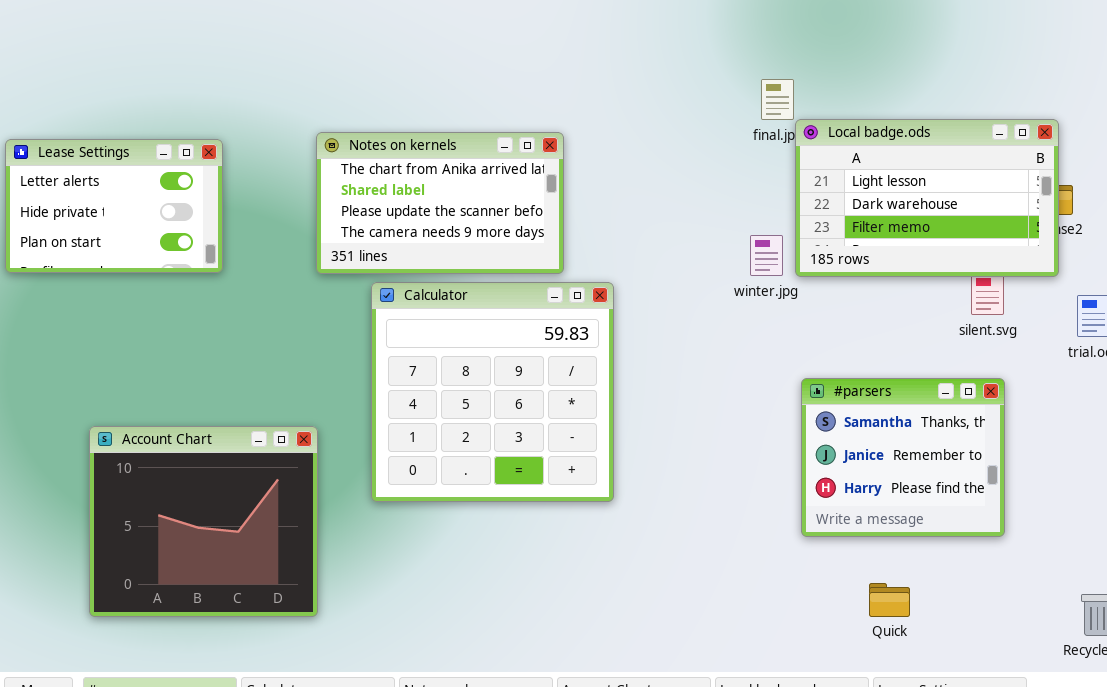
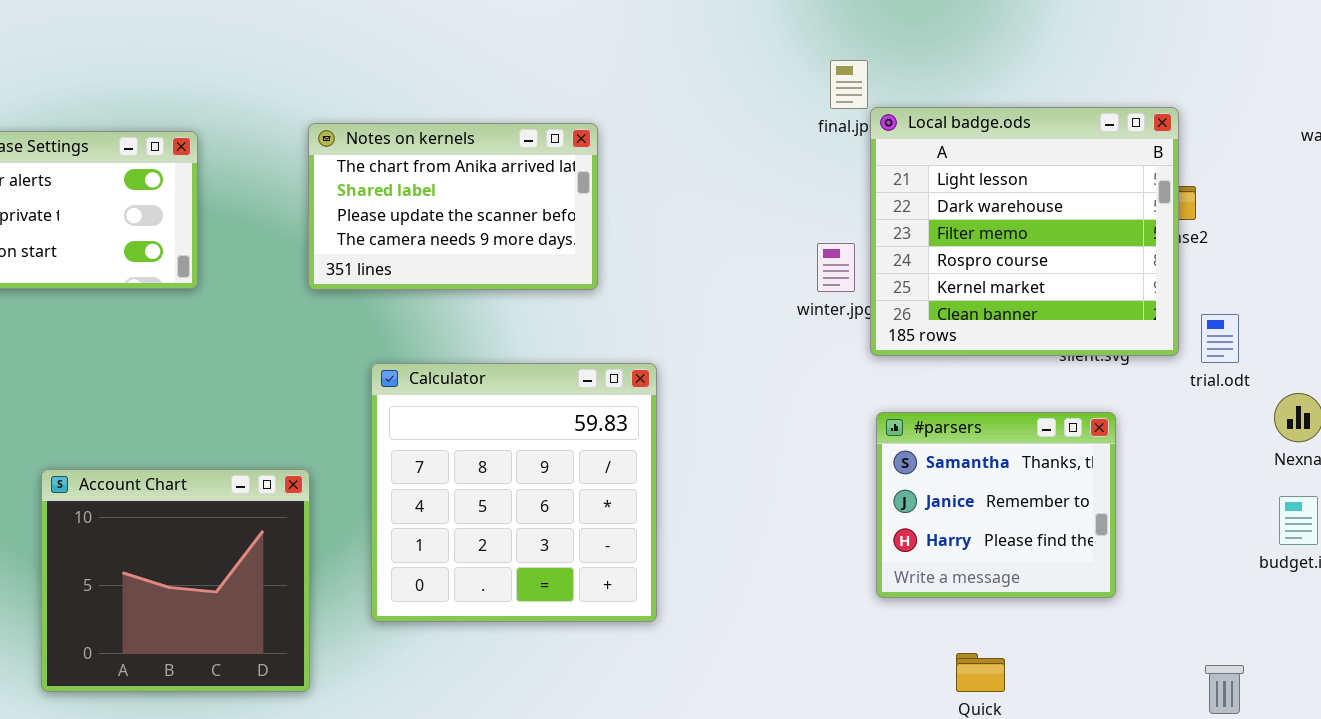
Local badge.ods: [795,119,1059,277] -> [870,107,1179,356], resized
Calculator: [371,282,614,502] -> [371,363,657,622], moved

